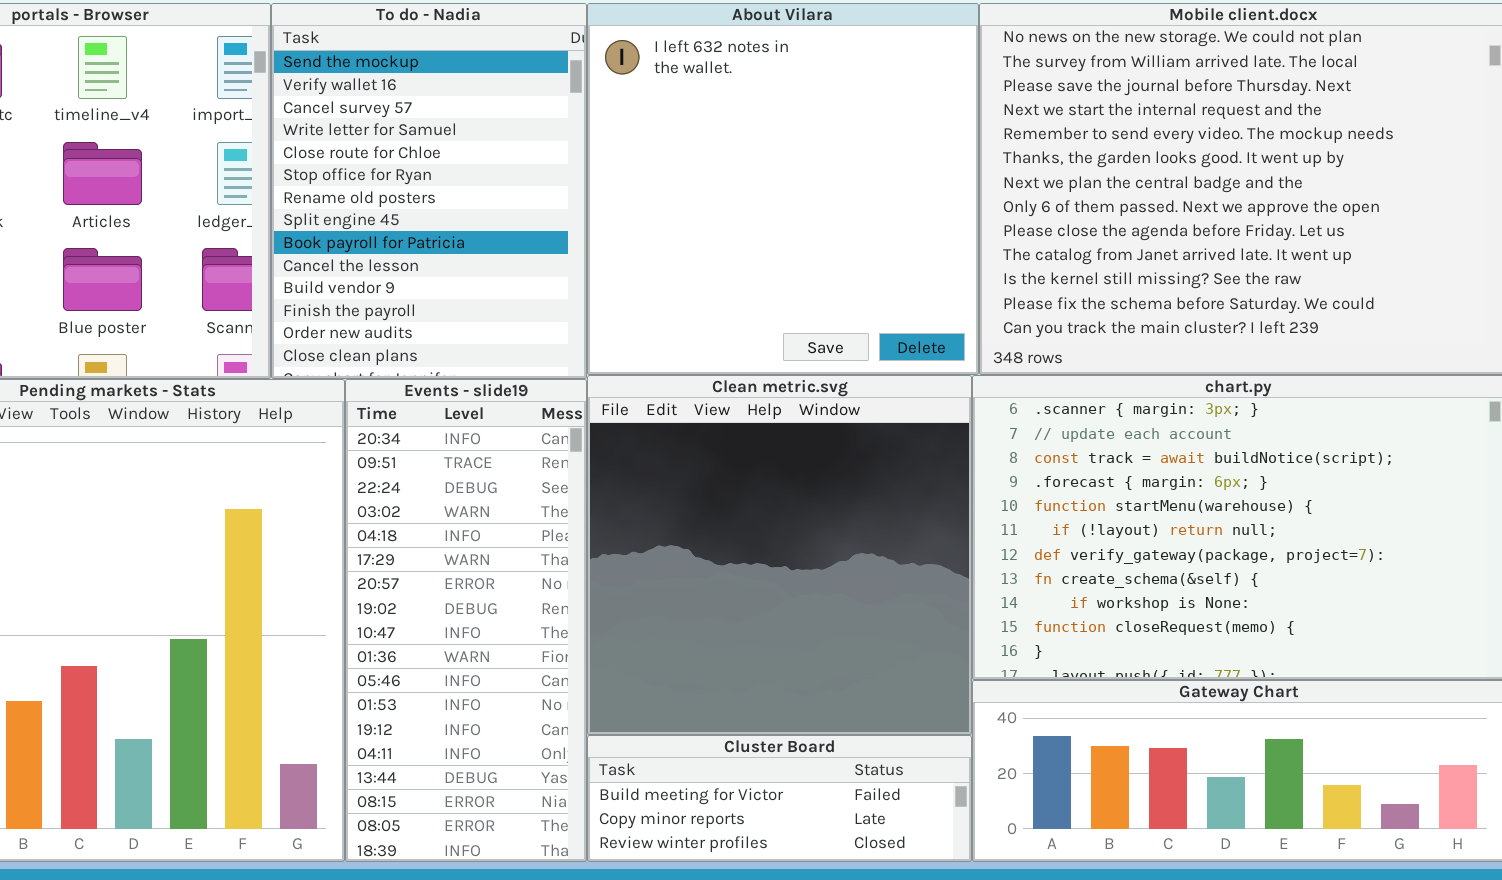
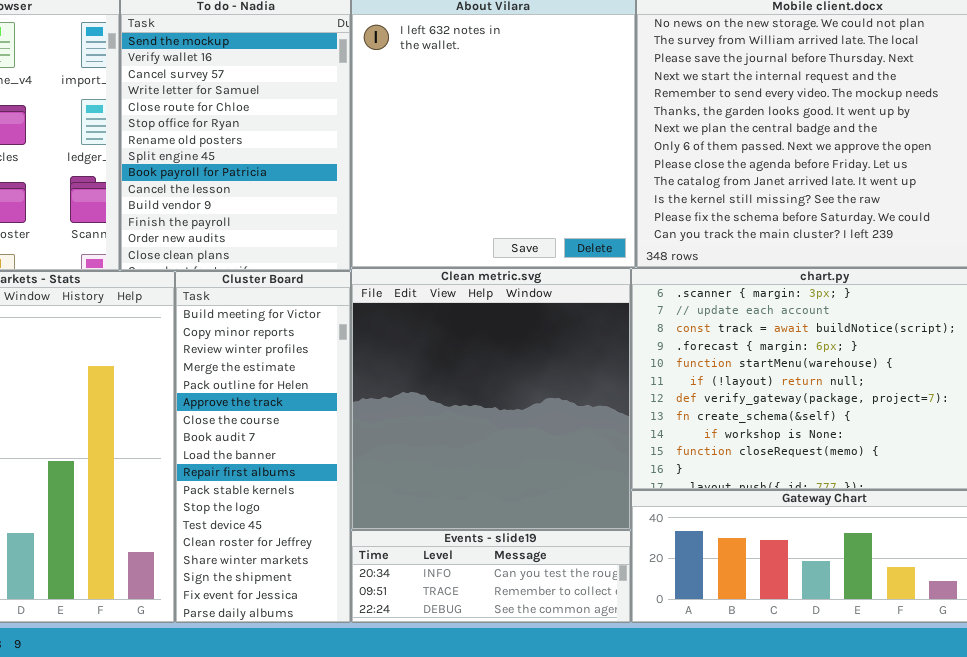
Events - slide19: [345,379,587,862] -> [351,530,631,623], moved, resized
Cluster Board: [587,735,972,862] -> [175,271,351,623], moved, resized

